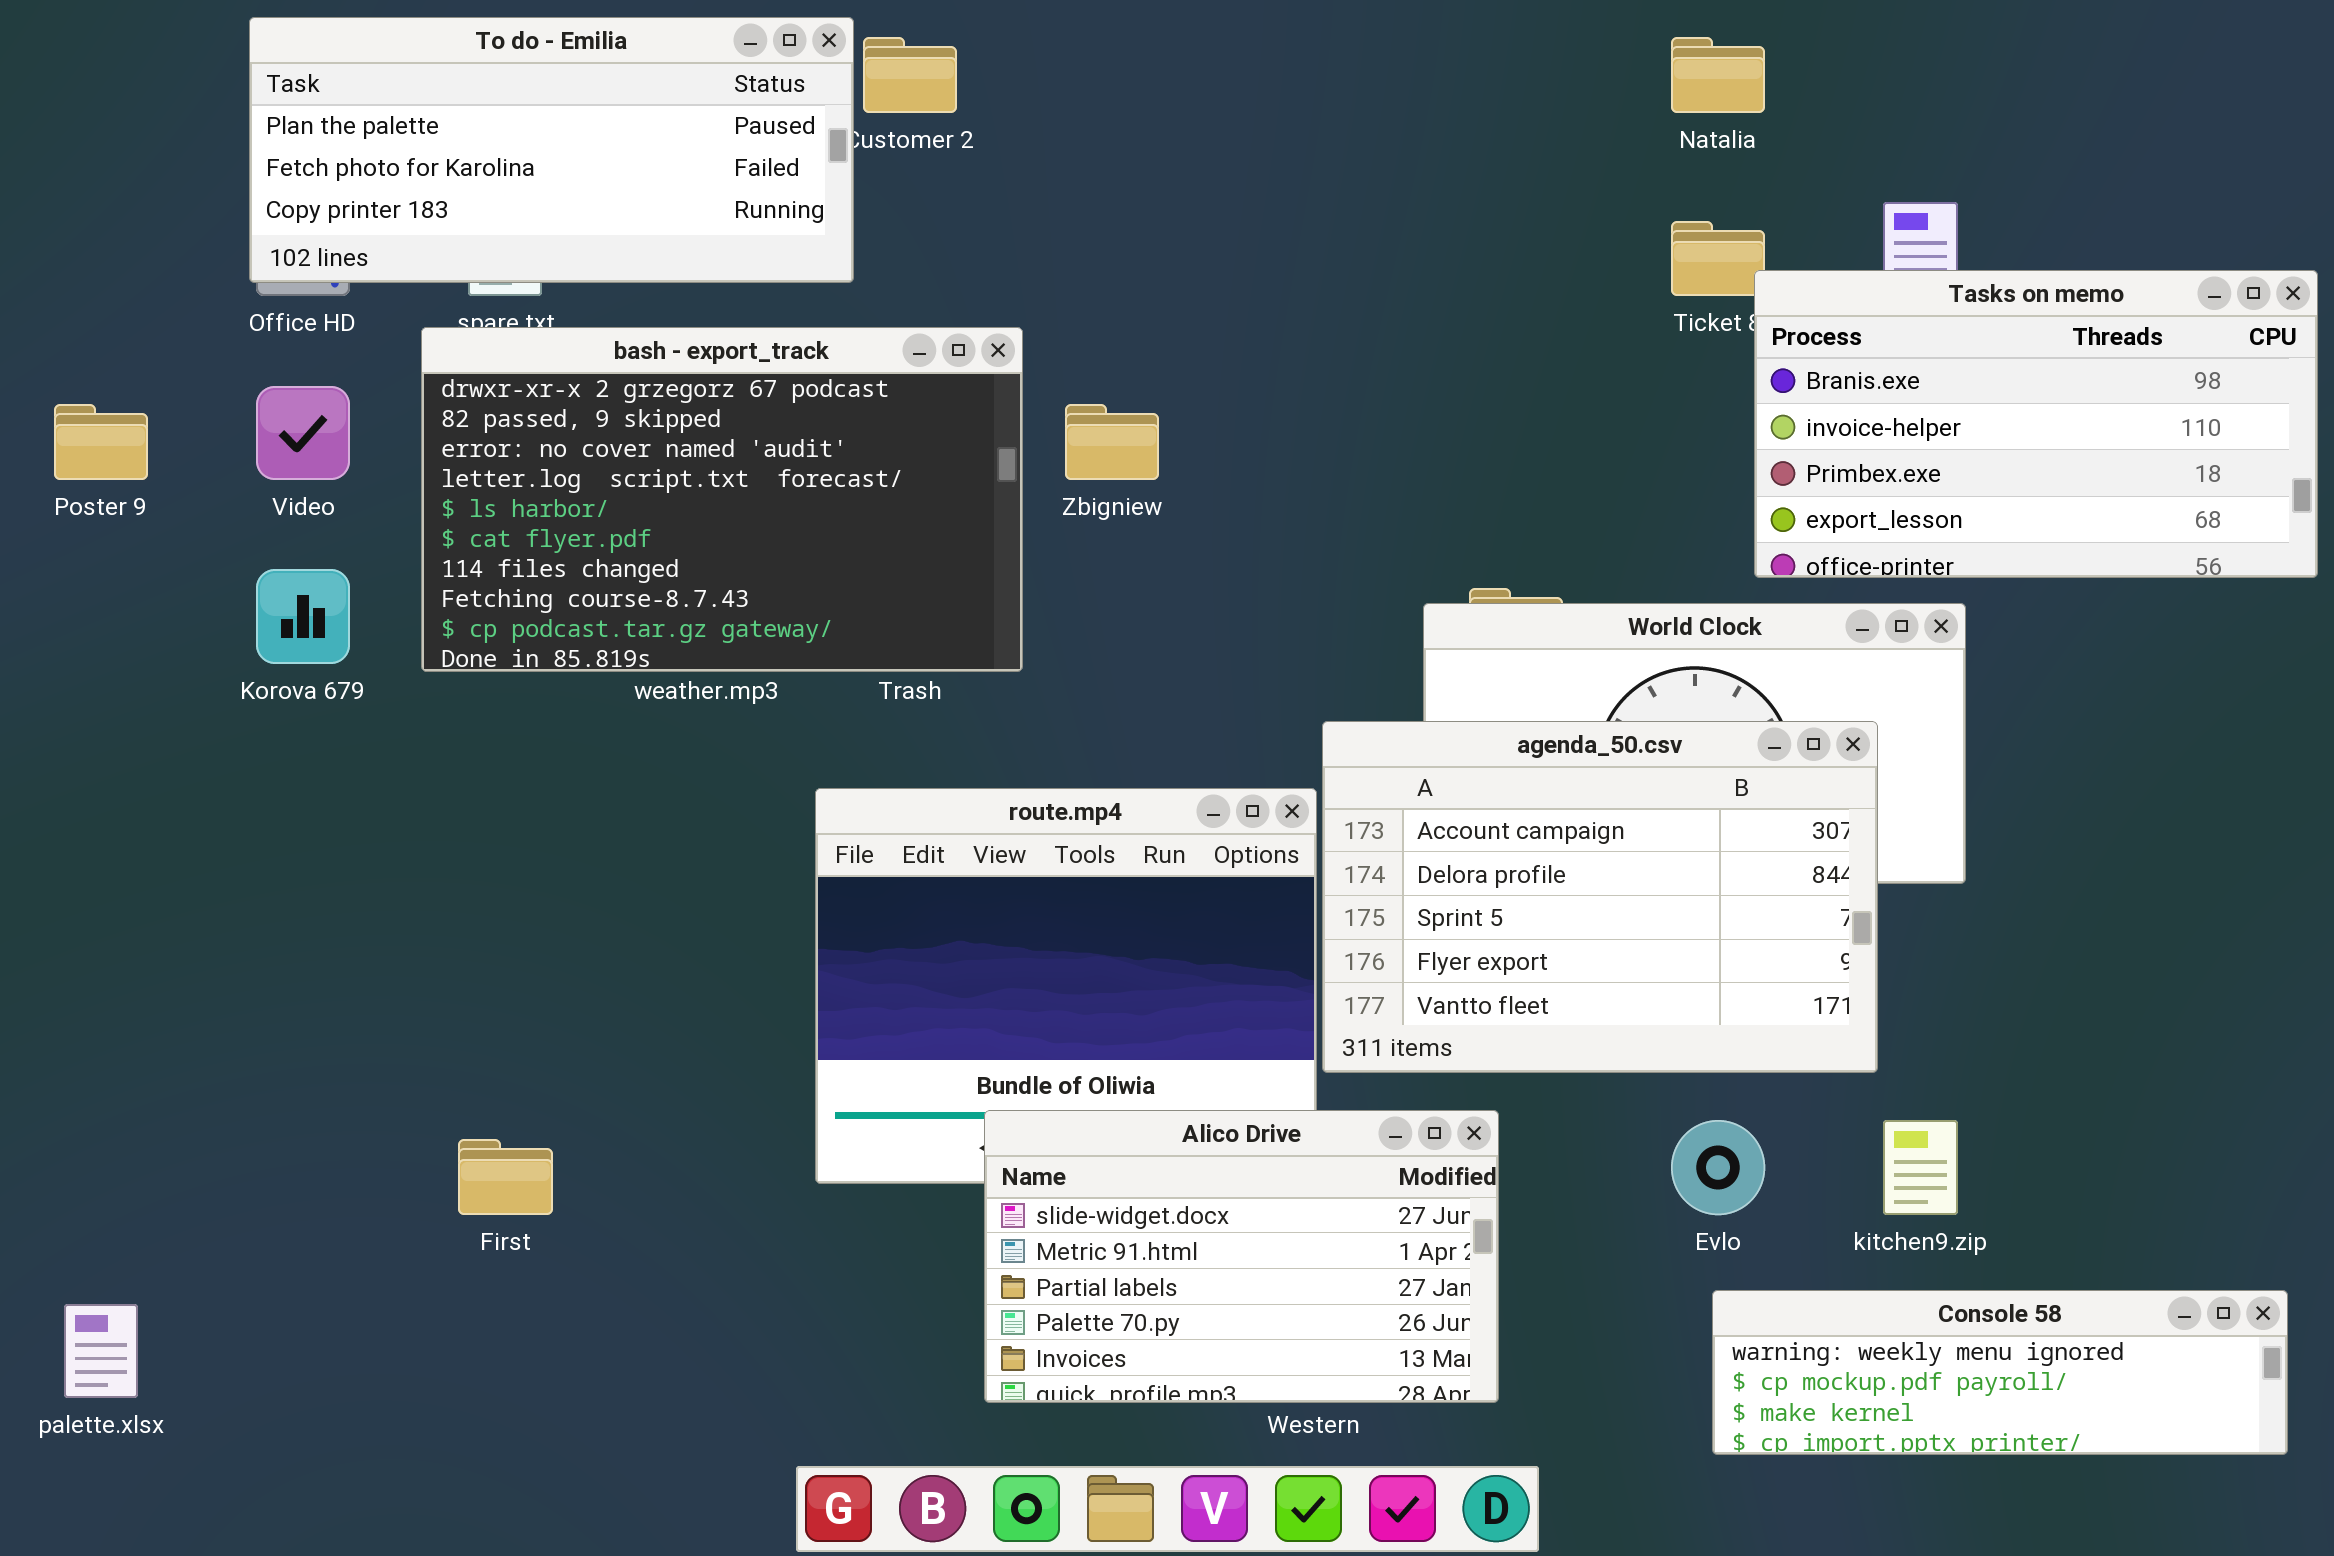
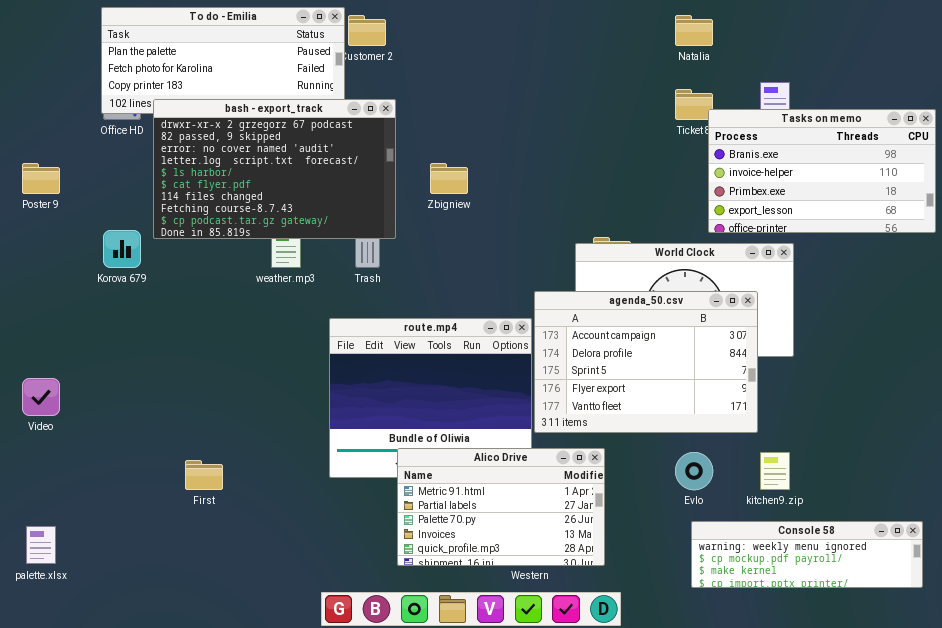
bash - export_track: [421,327,1023,672] -> [153,99,396,239], moved
Video: [256,386,350,480] -> [22,378,60,416], moved
Alico Drive: [984,1110,1499,1403] -> [397,448,605,566], scrolled down 1 row

